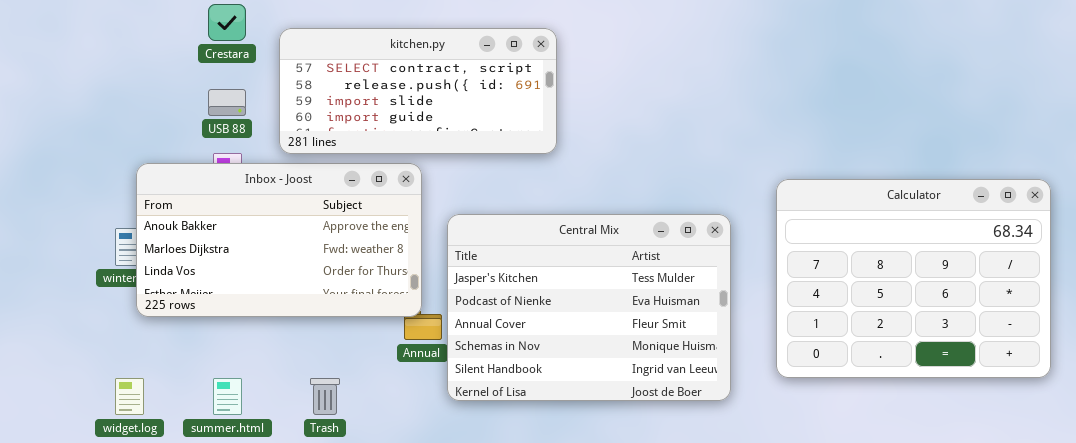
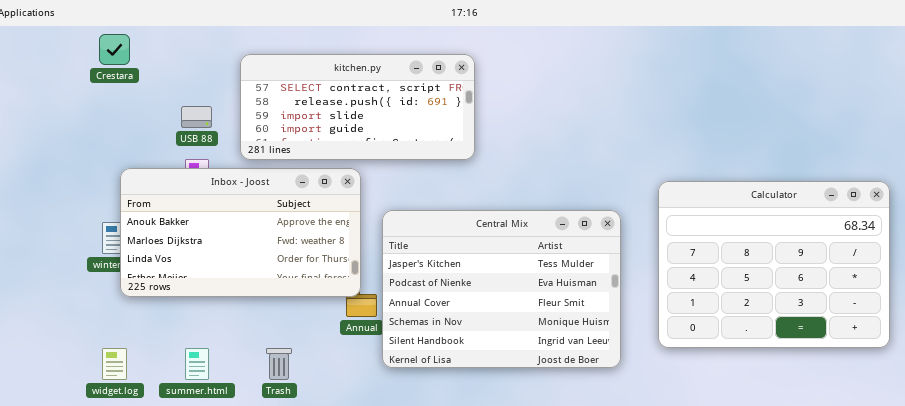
Crestara: [208,4,246,41] -> [99,34,130,65], moved

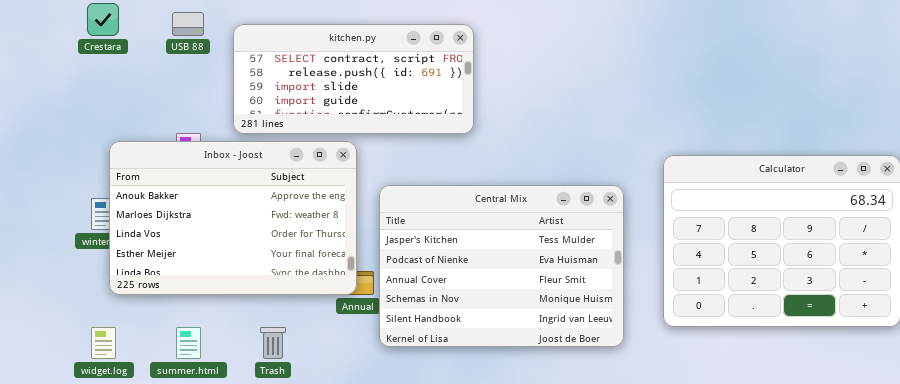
USB 88: [181,106,212,128] -> [172,12,204,36], moved
Inbox - Joost: [120,168,361,297] -> [109,141,357,295], resized

